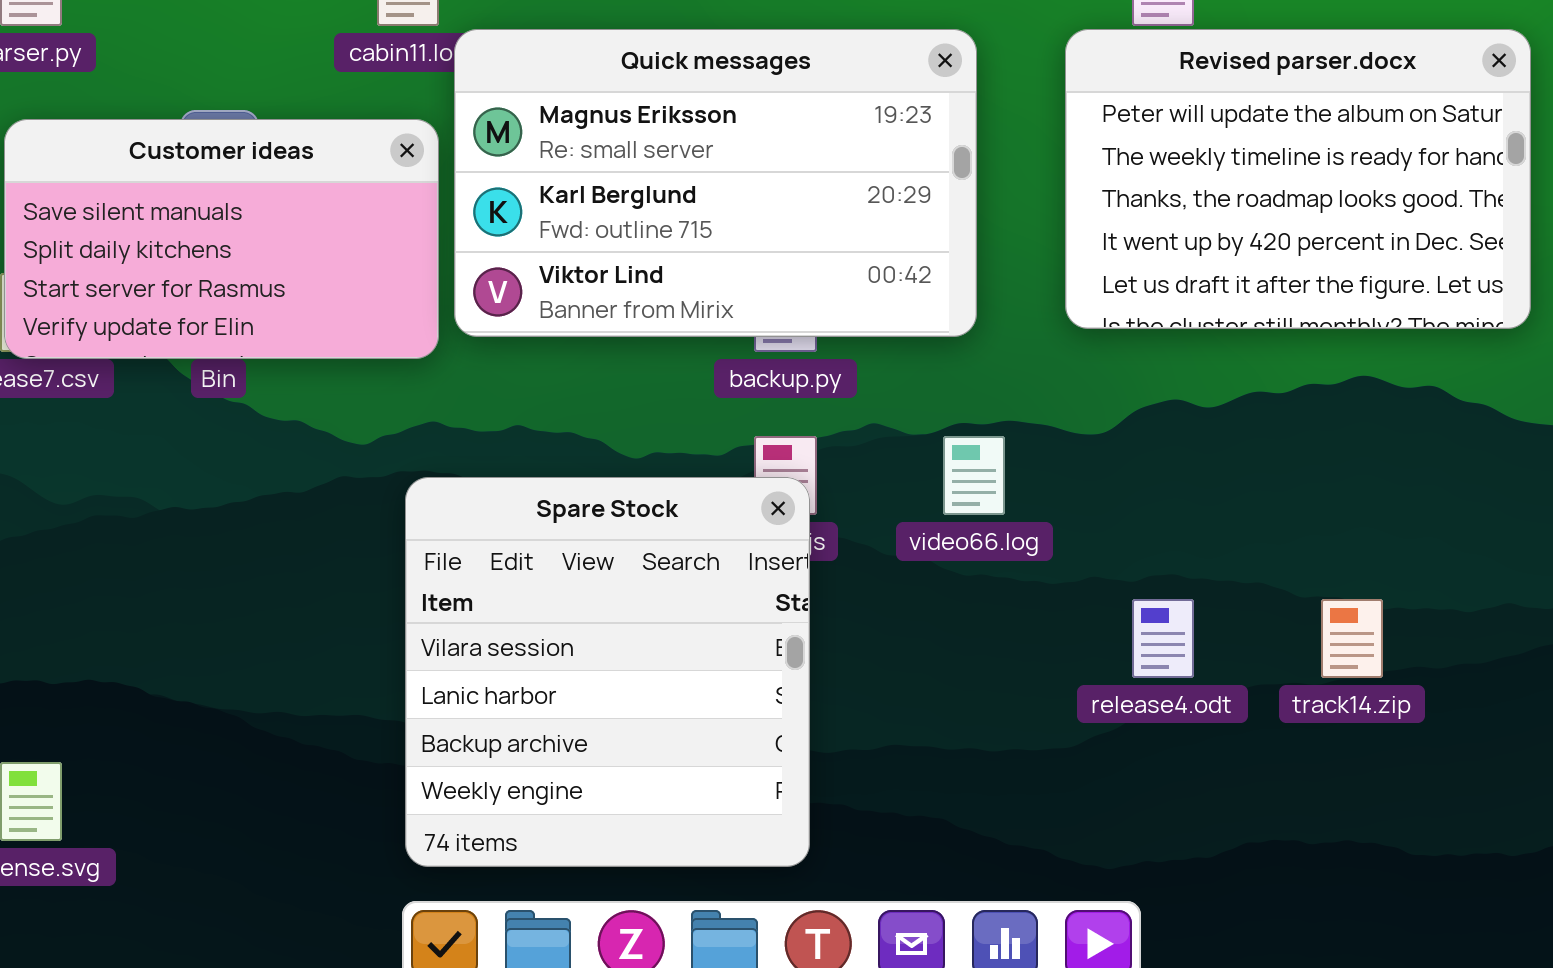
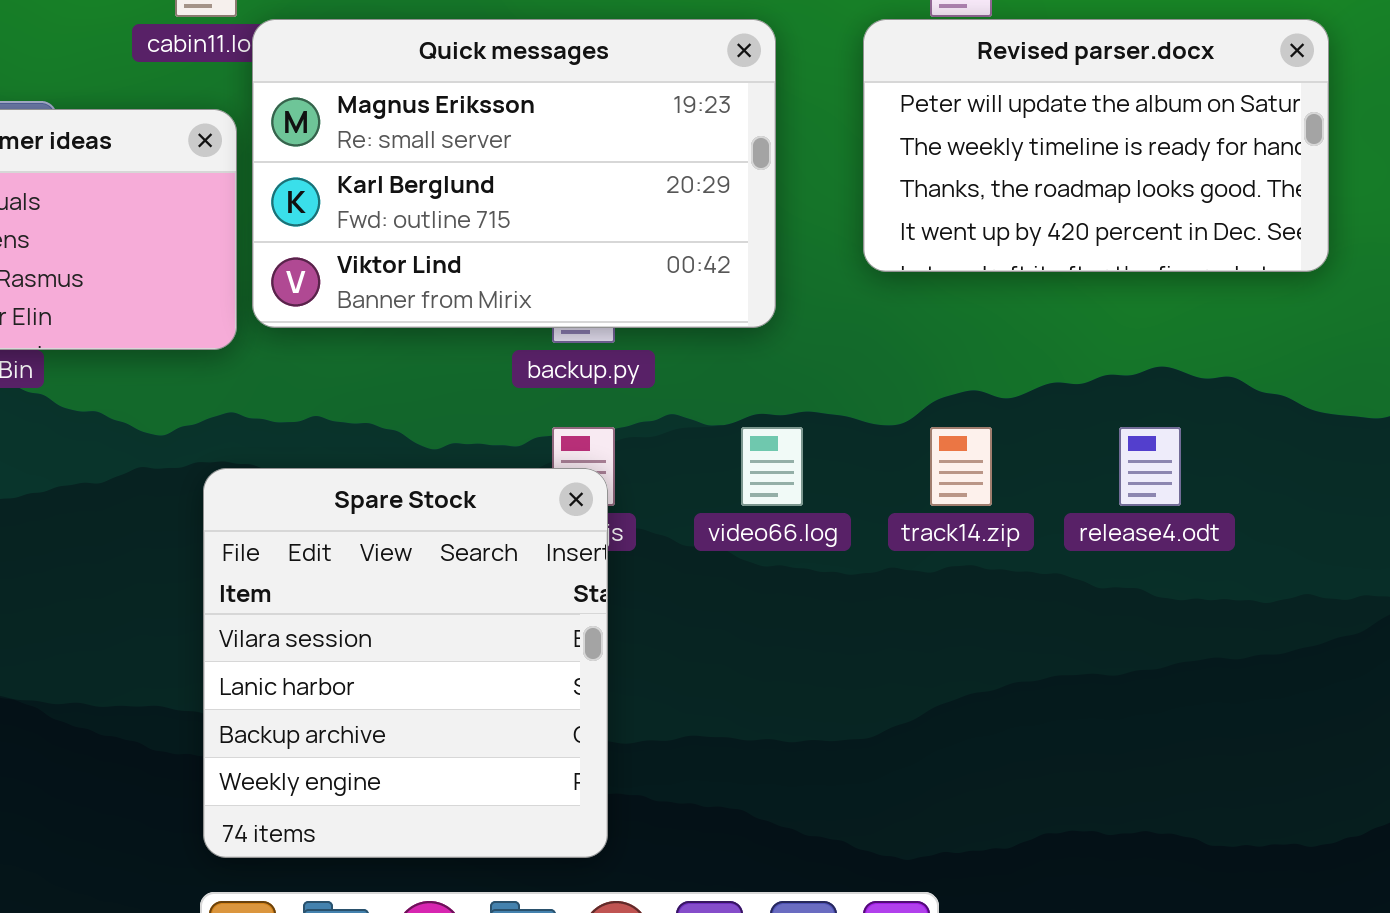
Revised parser.docx: [1065,29,1531,329] -> [863,19,1329,272], resized
release4.odt: [1132,599,1194,678] -> [1119,427,1181,506], moved
track14.zip: [1321,599,1383,678] -> [930,427,992,506], moved

